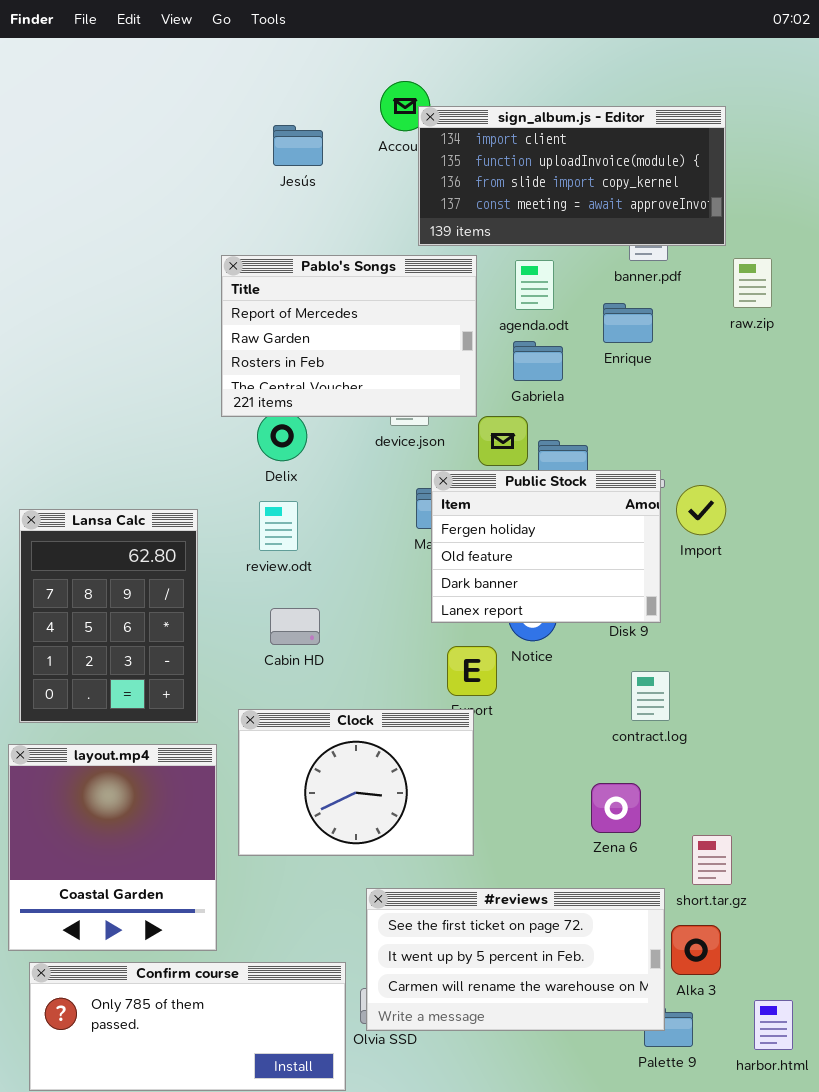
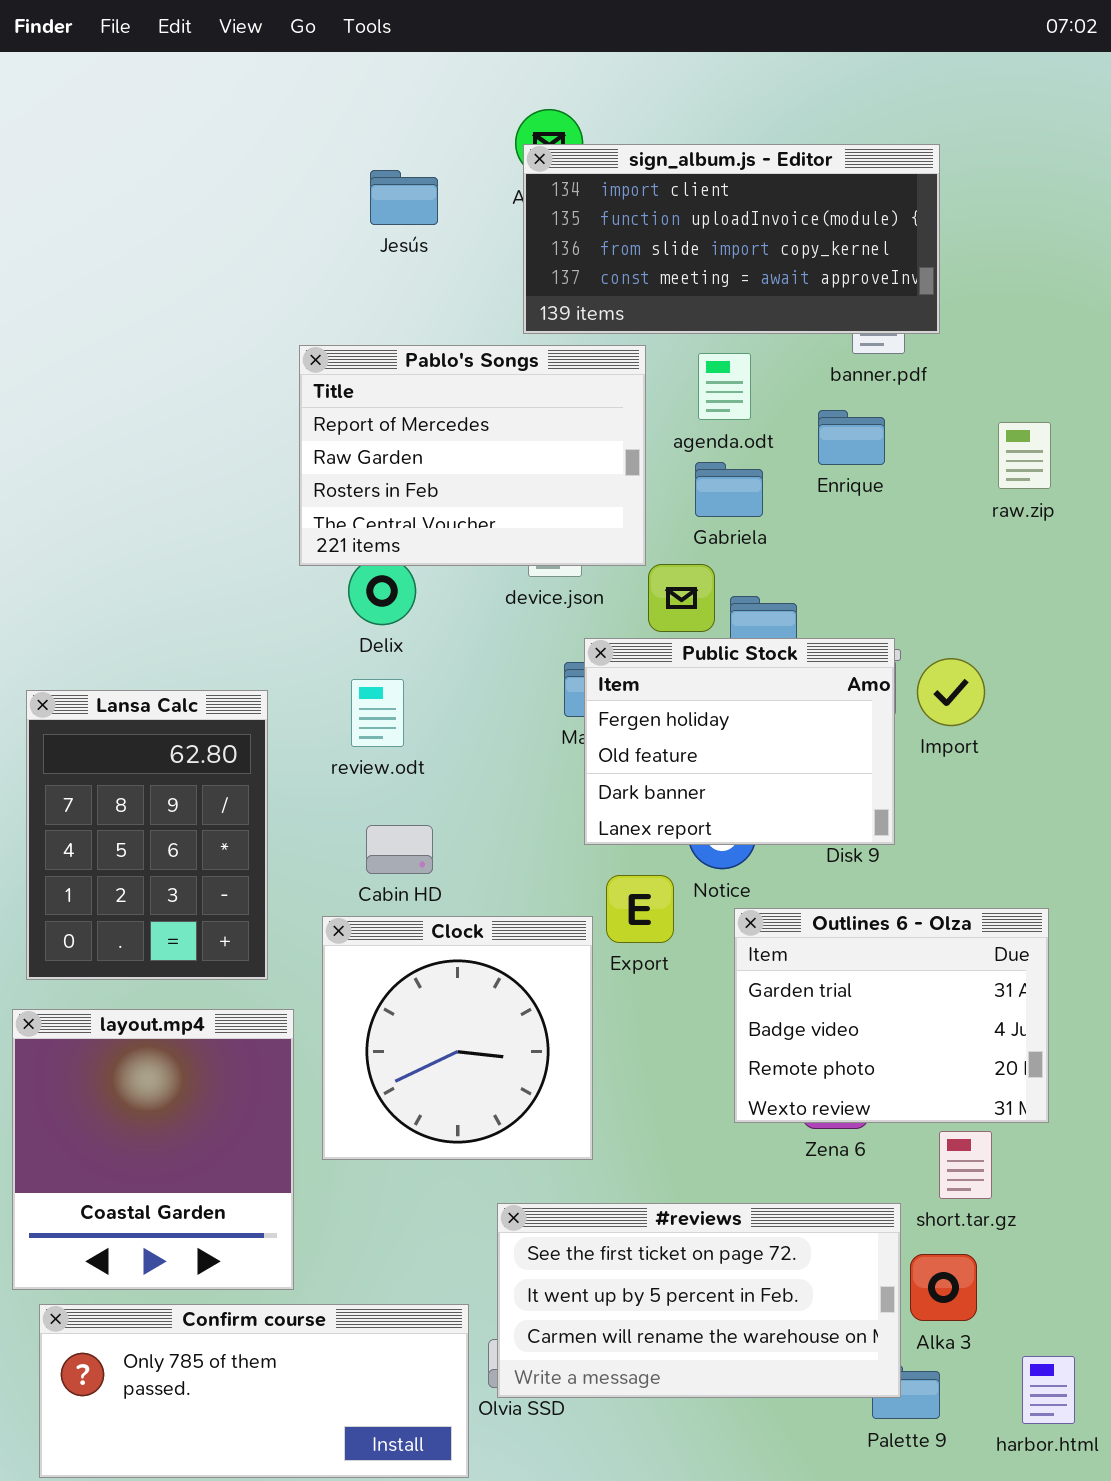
sign_album.js - Editor: [418,106,726,246] -> [523,144,940,334], moved
raw.zip: [733,258,772,308] -> [998,422,1051,489], moved
Outlines 6 - Olza: none -> [734,908,1049,1123], opened
Clock: [238,709,474,856] -> [322,916,593,1160], resized

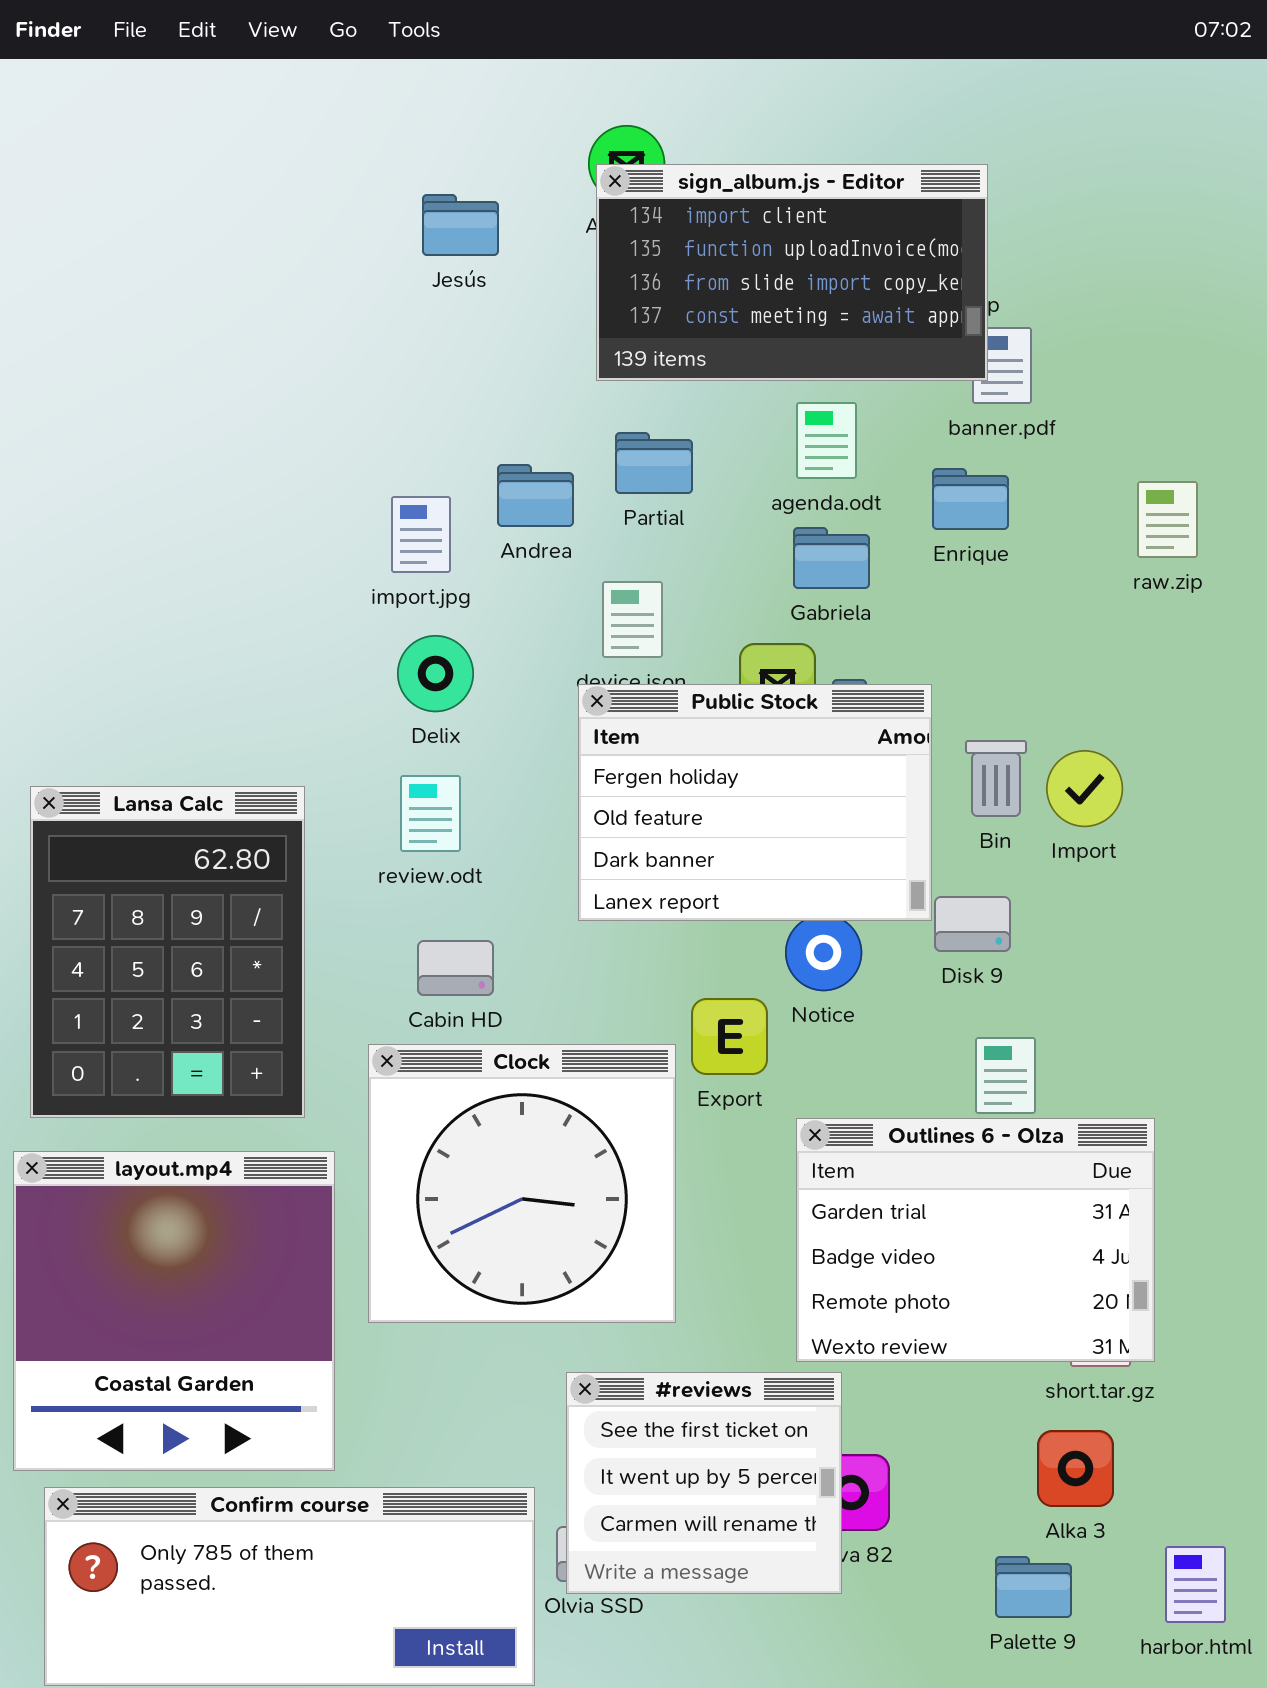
sign_album.js - Editor: [523,144,940,334] -> [596,164,988,381], resized
Pablo's Songs: [299,345,646,566] -> none, closed
Public Stock: [584,638,895,845] -> [578,684,932,921], moved
Outlines 6 - Olza: [734,908,1049,1123] -> [796,1118,1155,1362], moved
#reviews: [497,1203,901,1398] -> [566,1372,842,1594], resized

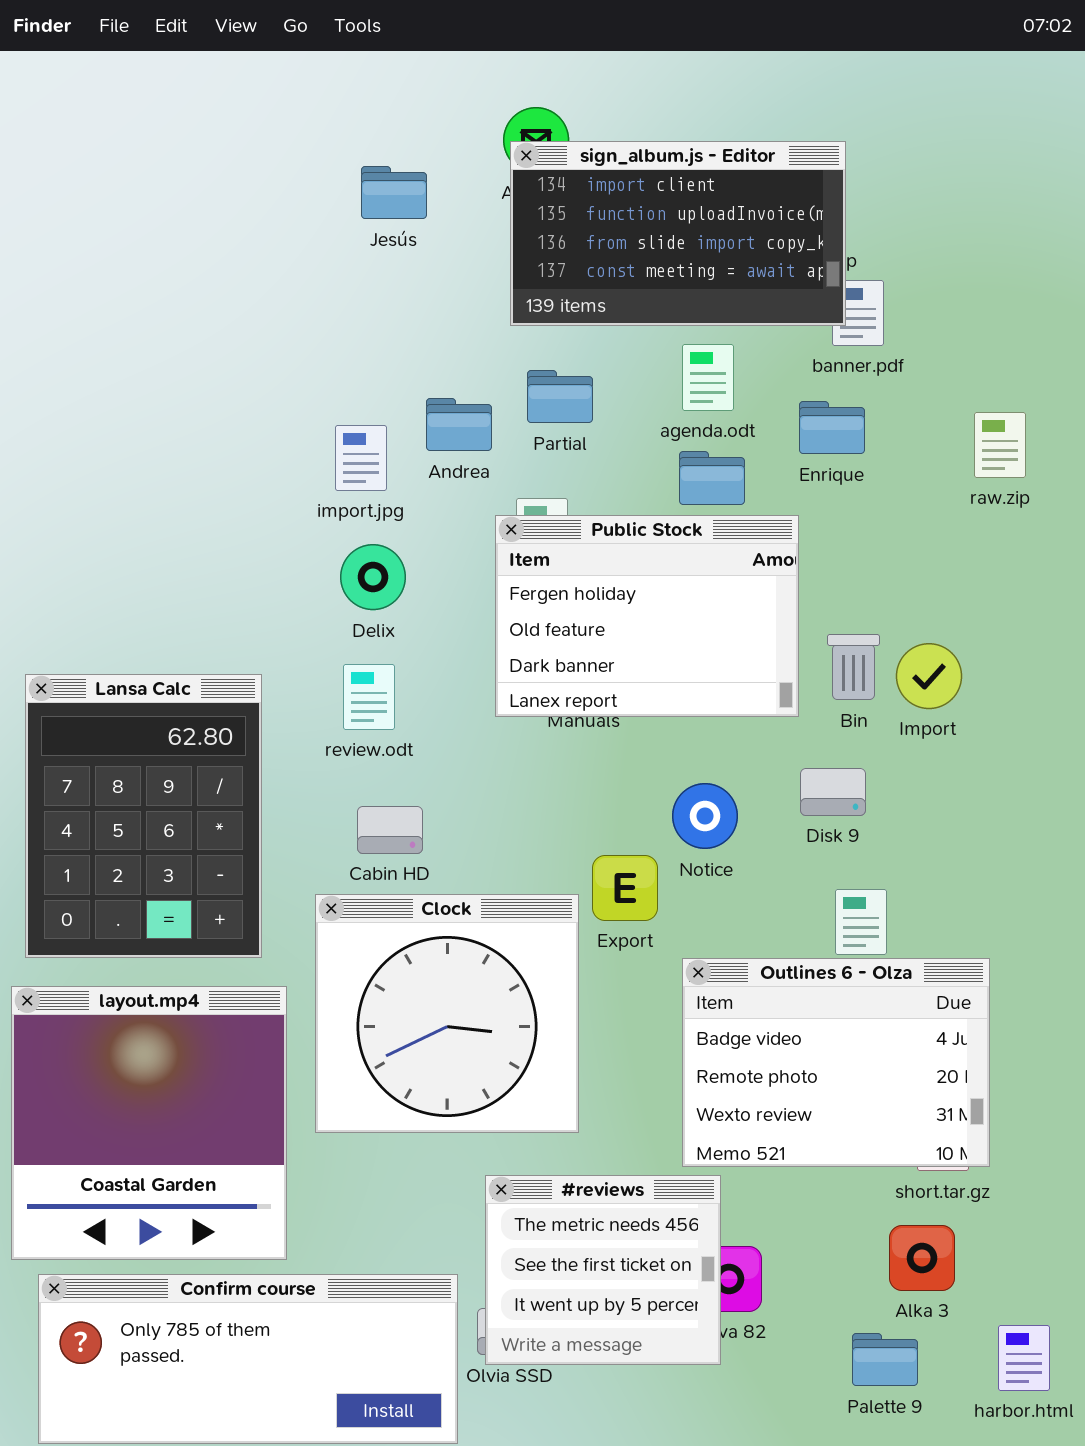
Public Stock: [578,684,932,921] -> [495,515,799,717], moved
Outlines 6 - Olza: [796,1118,1155,1362] -> [682,958,990,1167], scrolled down 1 row
#reviews: [566,1372,842,1594] -> [485,1175,721,1365], scrolled up 1 row

